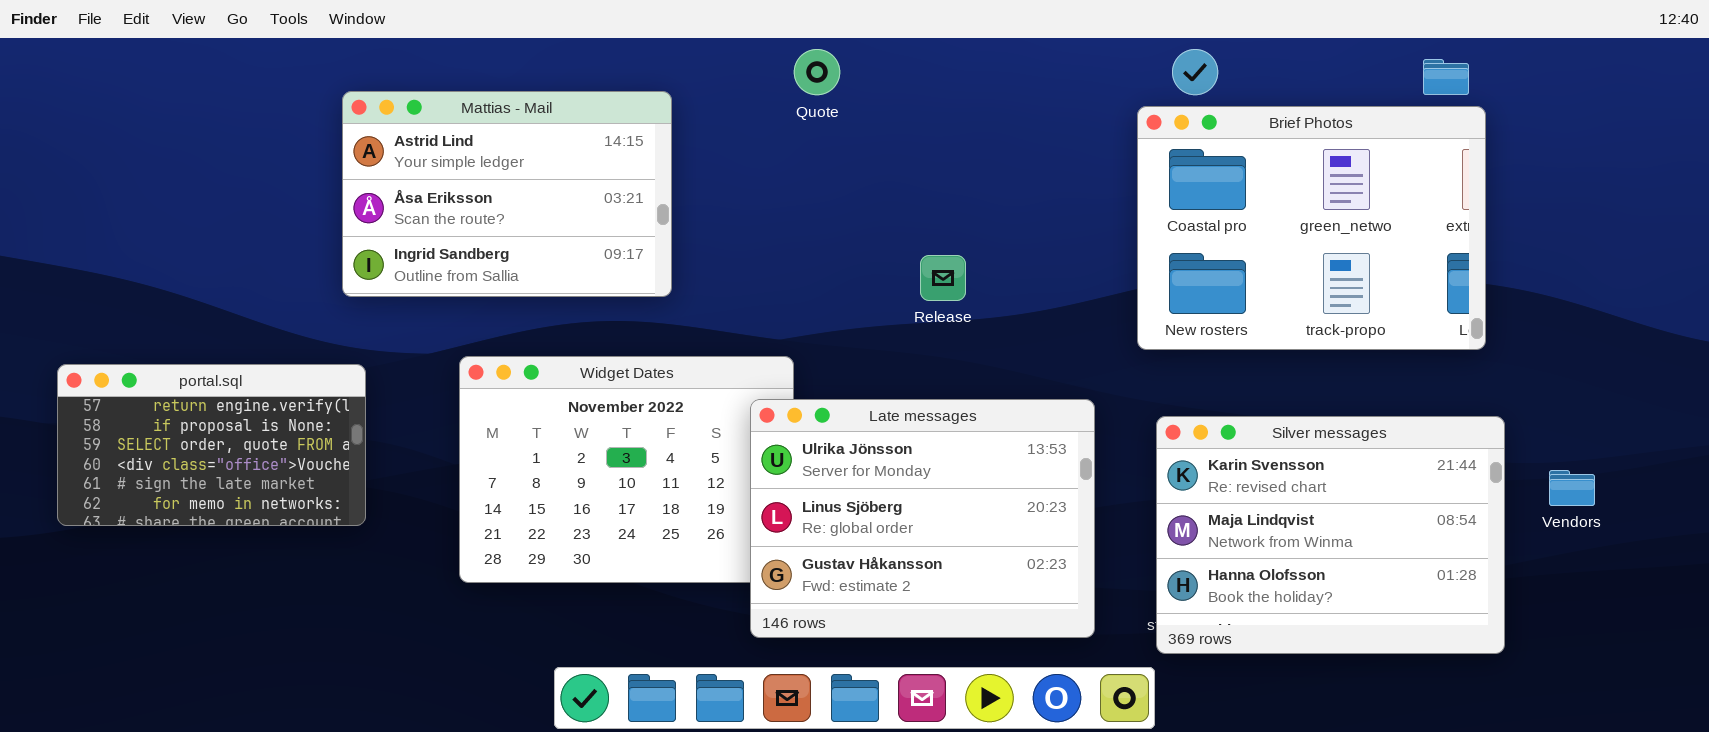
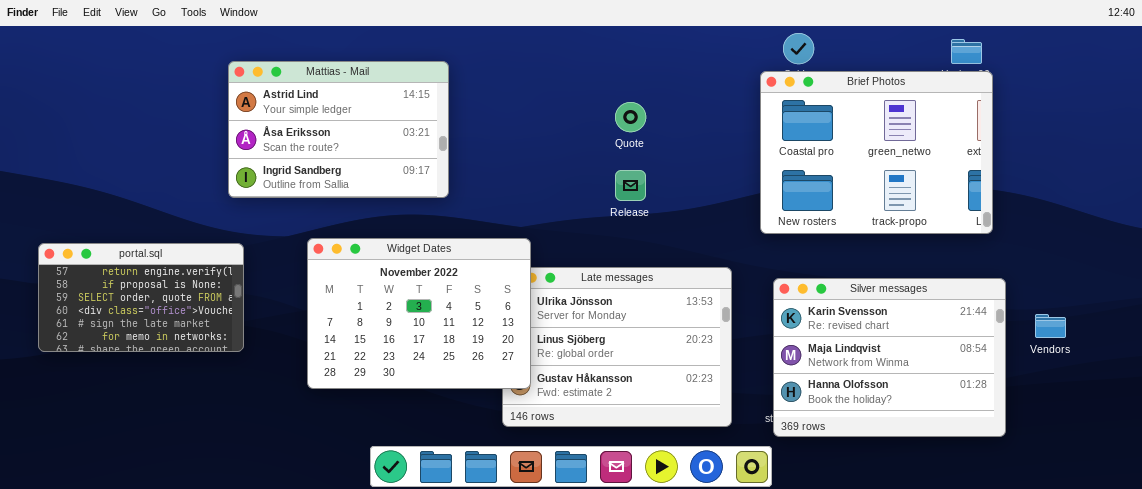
Quote: [794,49,840,95] -> [615,102,646,132], moved
Widget Dates: [459,356,794,583] -> [307,238,531,389], raised

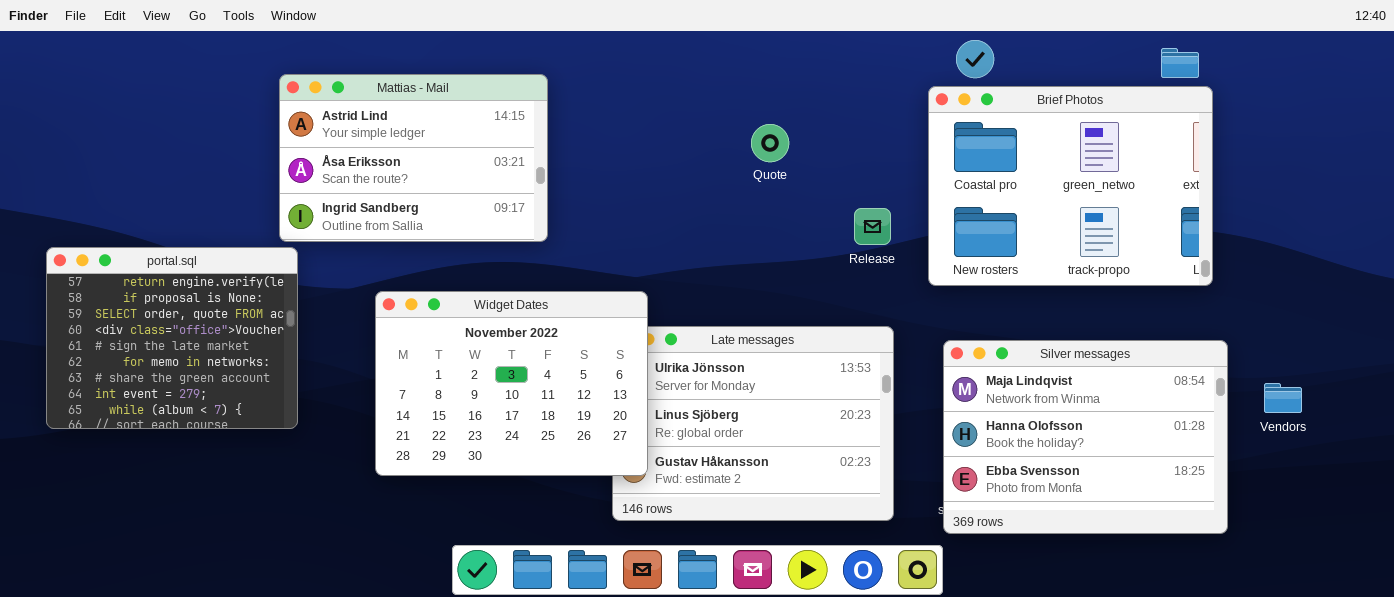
Release: [615,170,646,201] -> [854,208,891,245], moved
portal.sql: [38,243,244,352] -> [46,247,298,429], resized
Silver messages: [773,278,1006,437] -> [943,340,1228,534], scrolled down 1 row

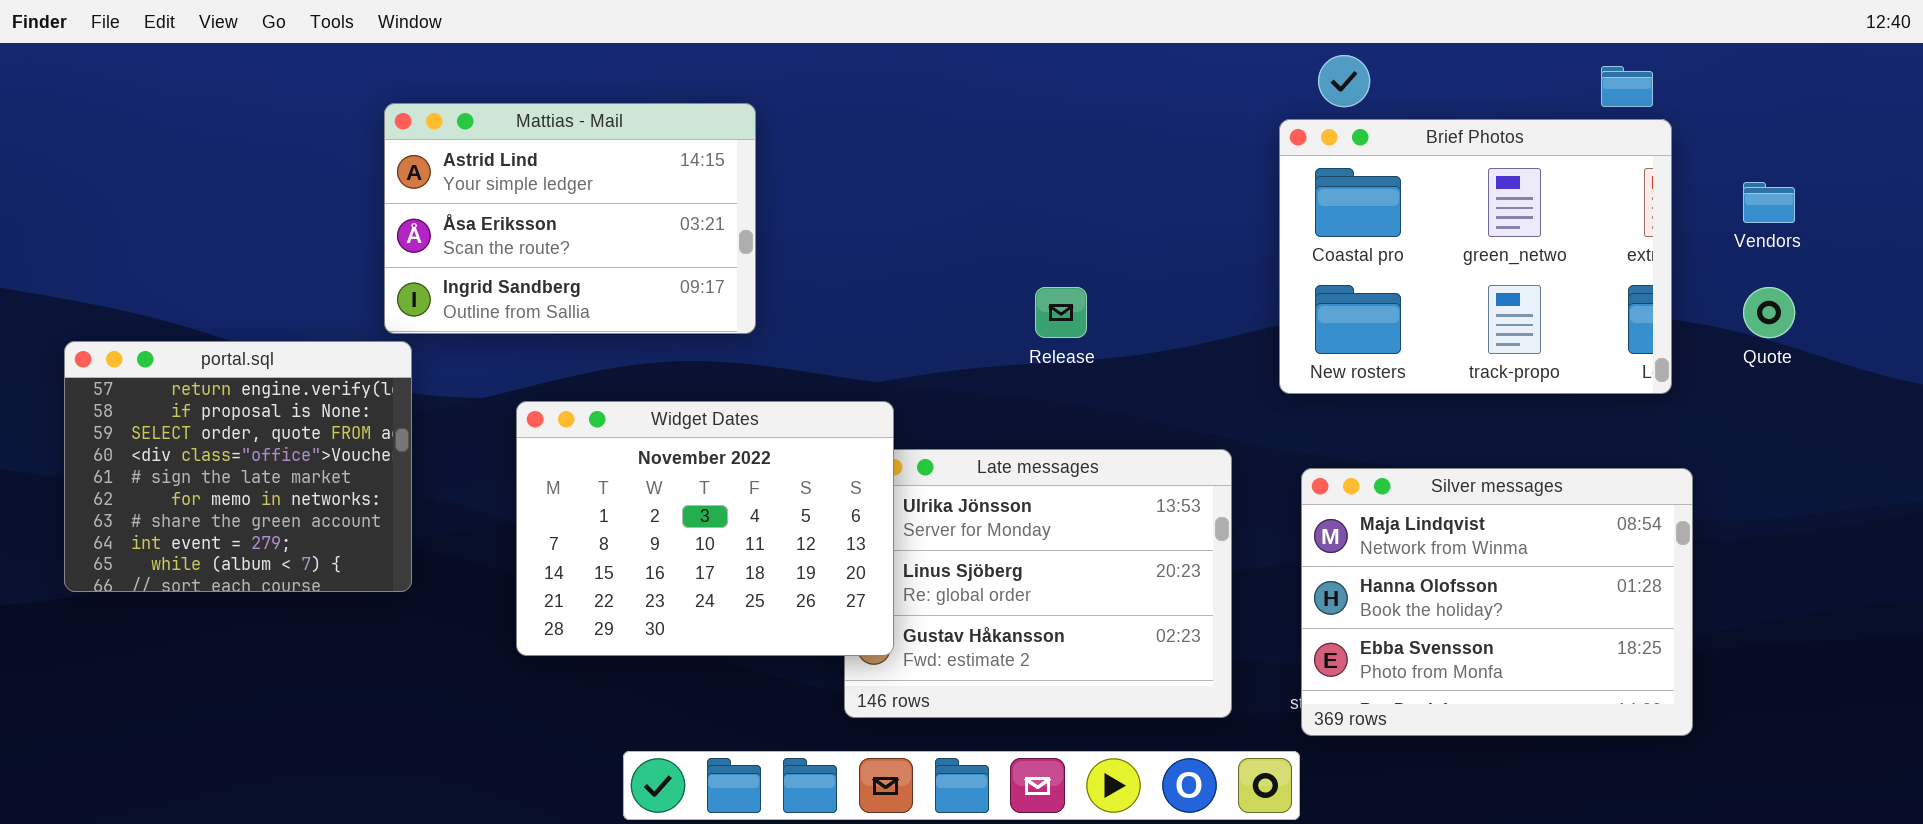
Quote: [751,124,789,162] -> [1743,287,1795,338], moved
Release: [854,208,891,245] -> [1035,287,1087,338], moved
Vendors: [1264,383,1302,413] -> [1743,182,1795,223], moved

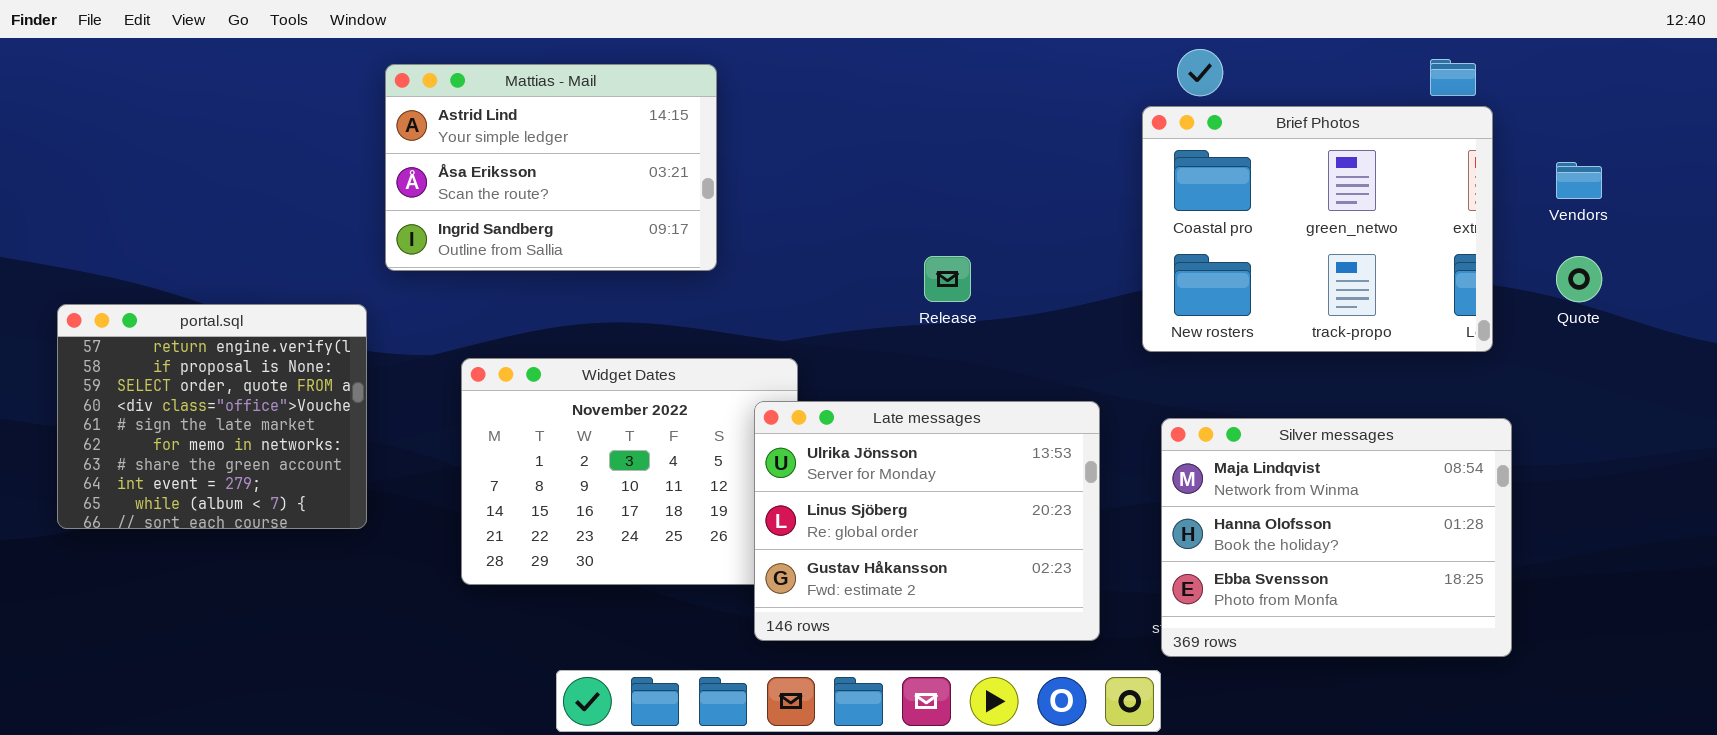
Mattias - Mail: [384,103,756,334] -> [385,64,717,271], moved
Late messages: [844,449,1232,718] -> [754,401,1100,641], raised

